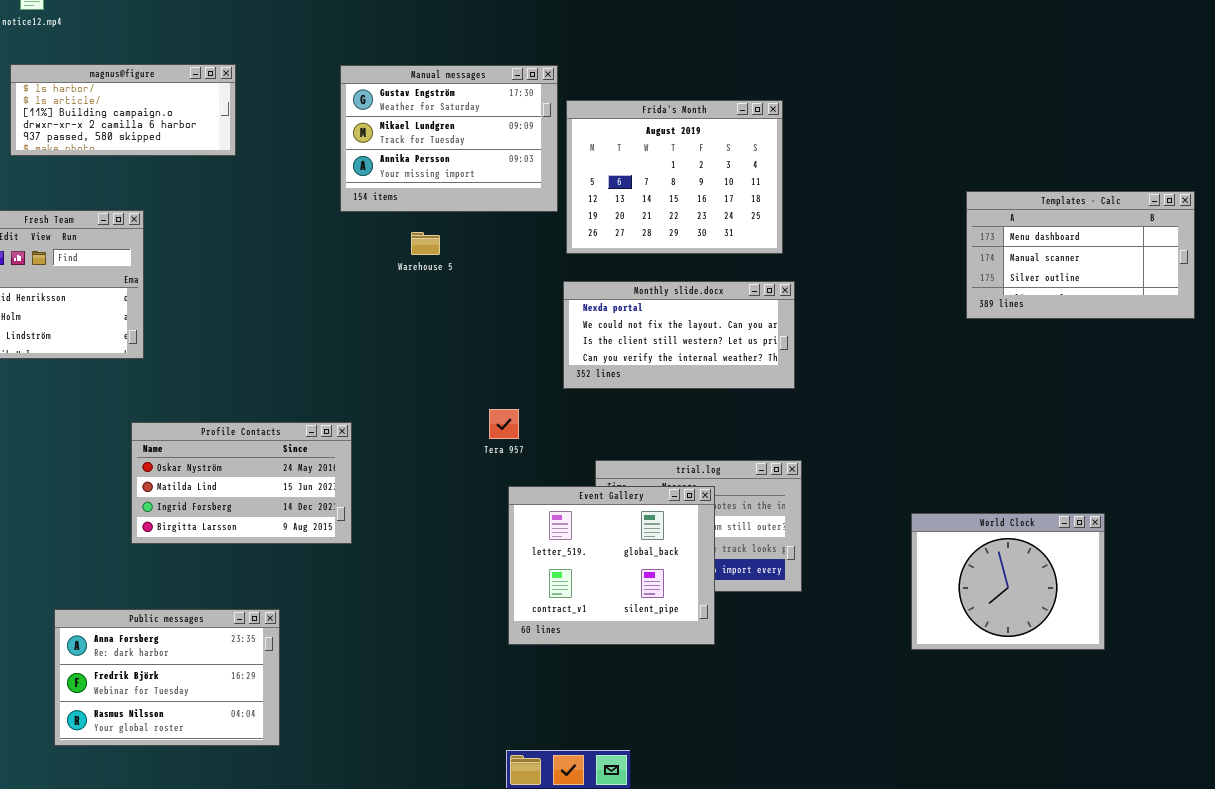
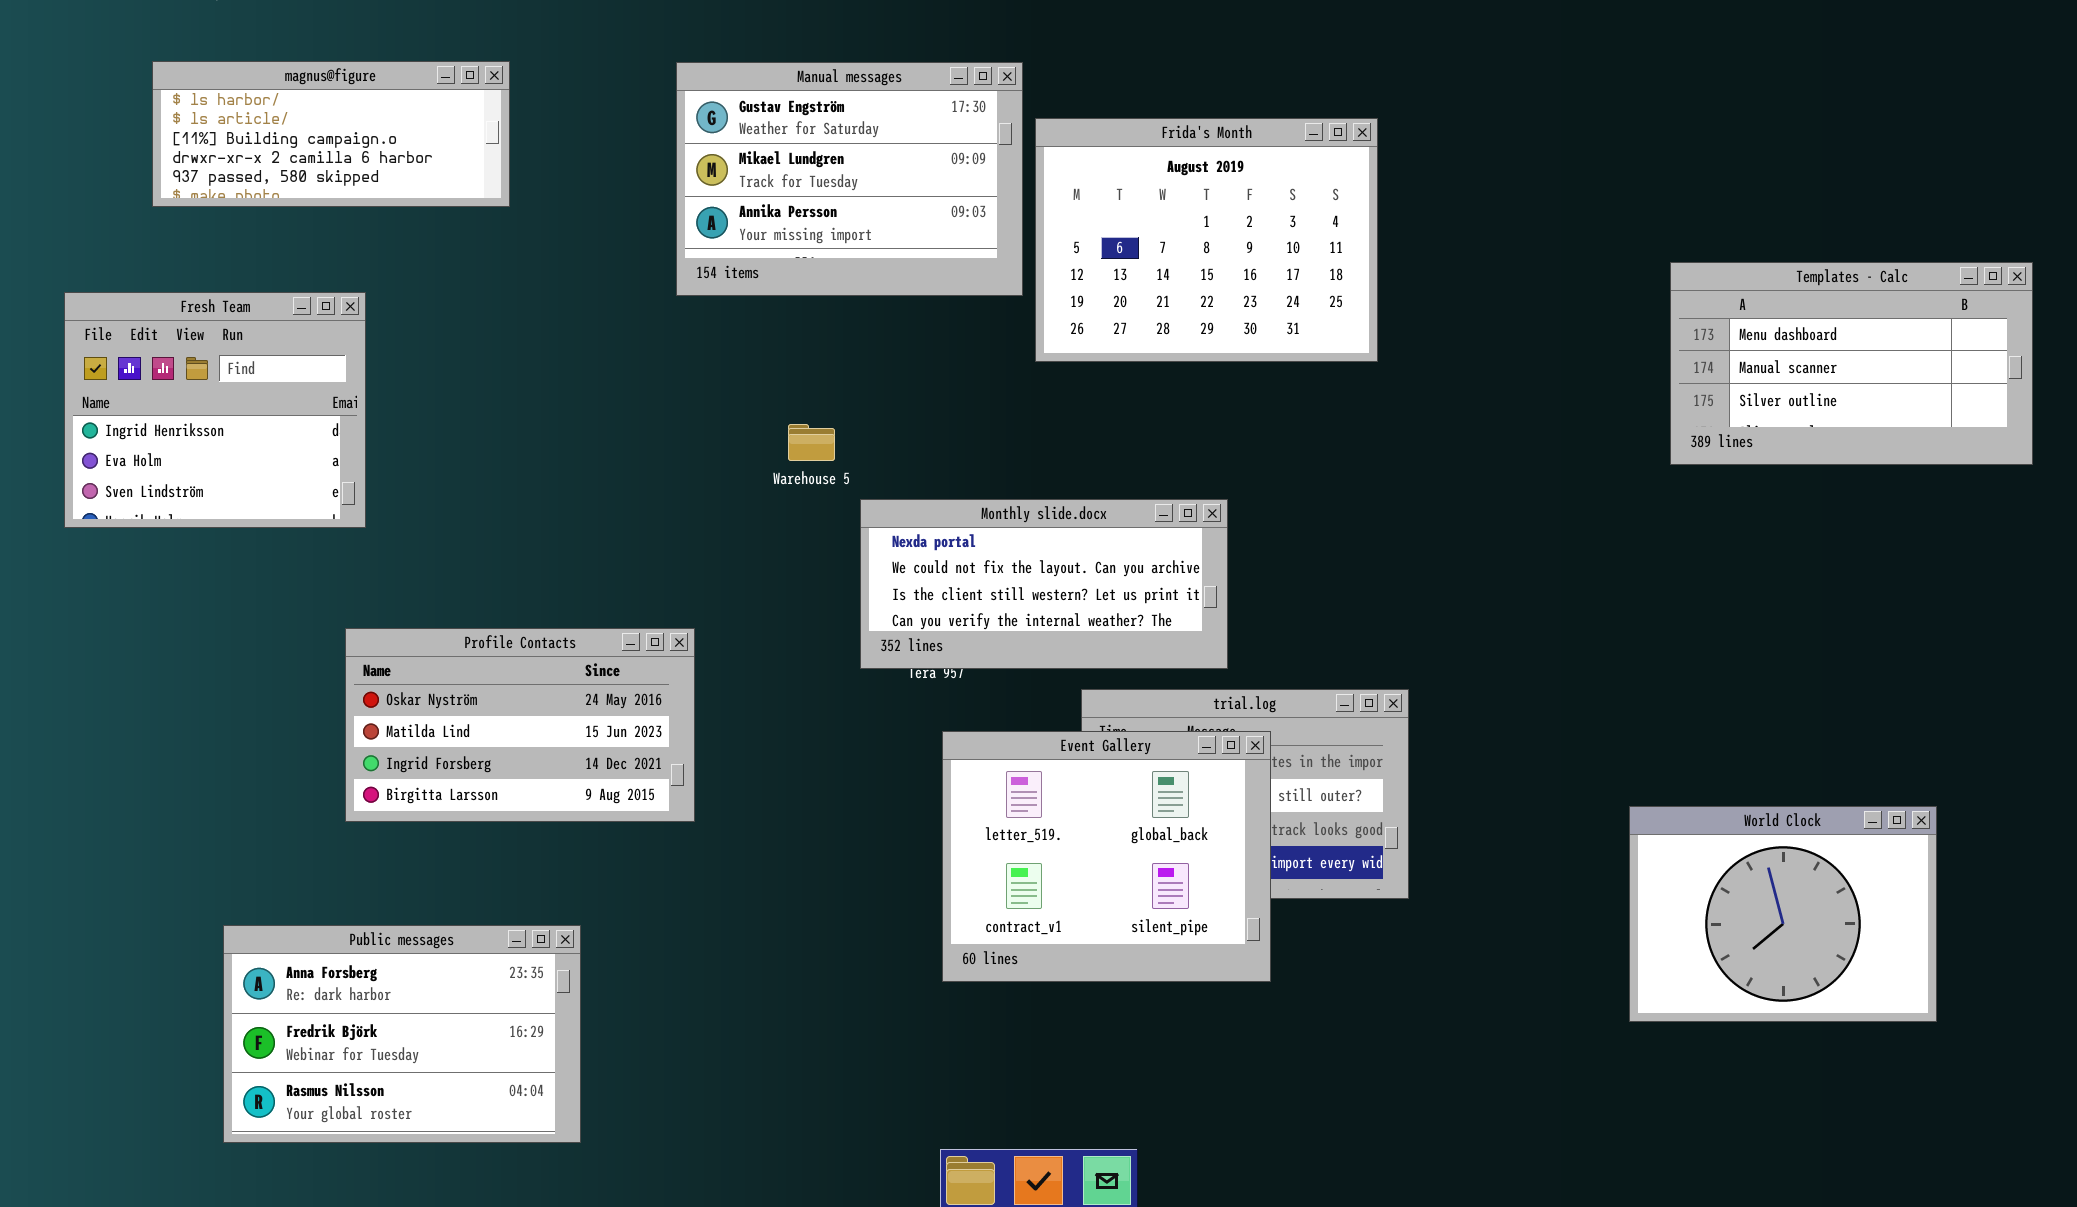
Warehouse 5: [411,232,440,255] -> [788,424,835,461], moved
Monthly slide.docx: [563,281,795,389] -> [860,499,1228,669], moved
World Clock: [911,513,1105,650] -> [1629,806,1937,1022], moved

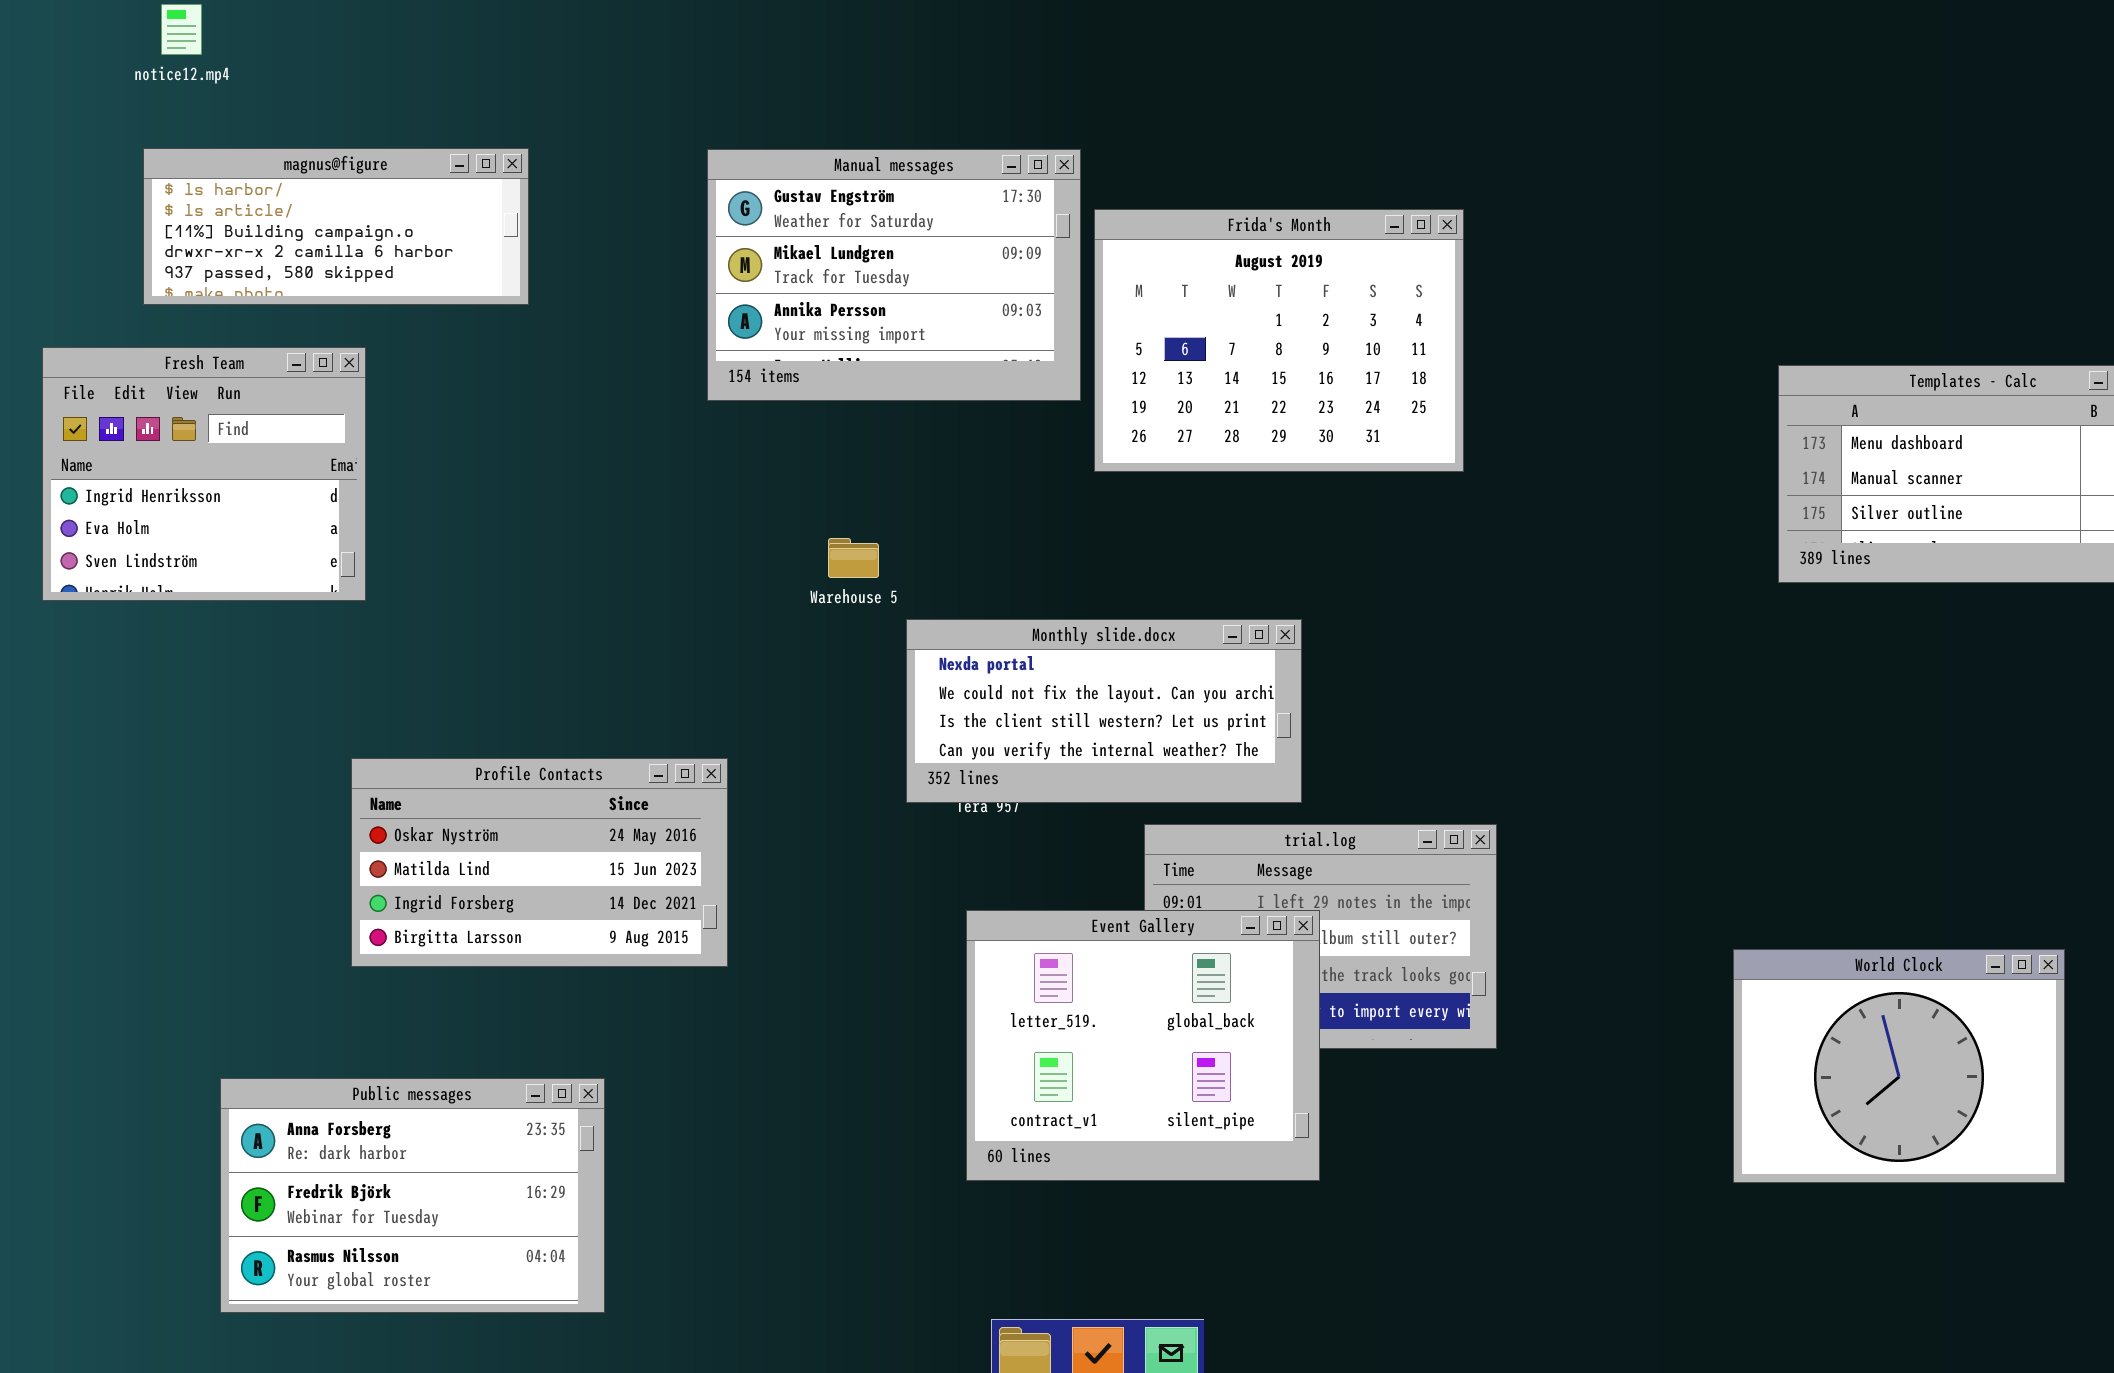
Fresh Team: [64,292,366,528] -> [42,347,366,601], moved
Event Gallery: [942,731,1271,982] -> [966,910,1320,1181], moved

